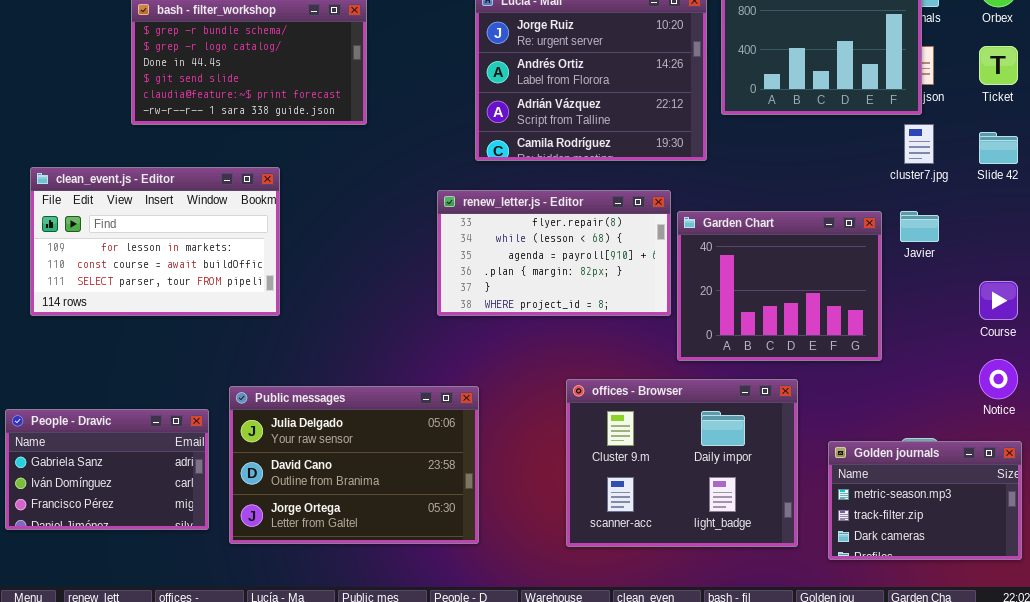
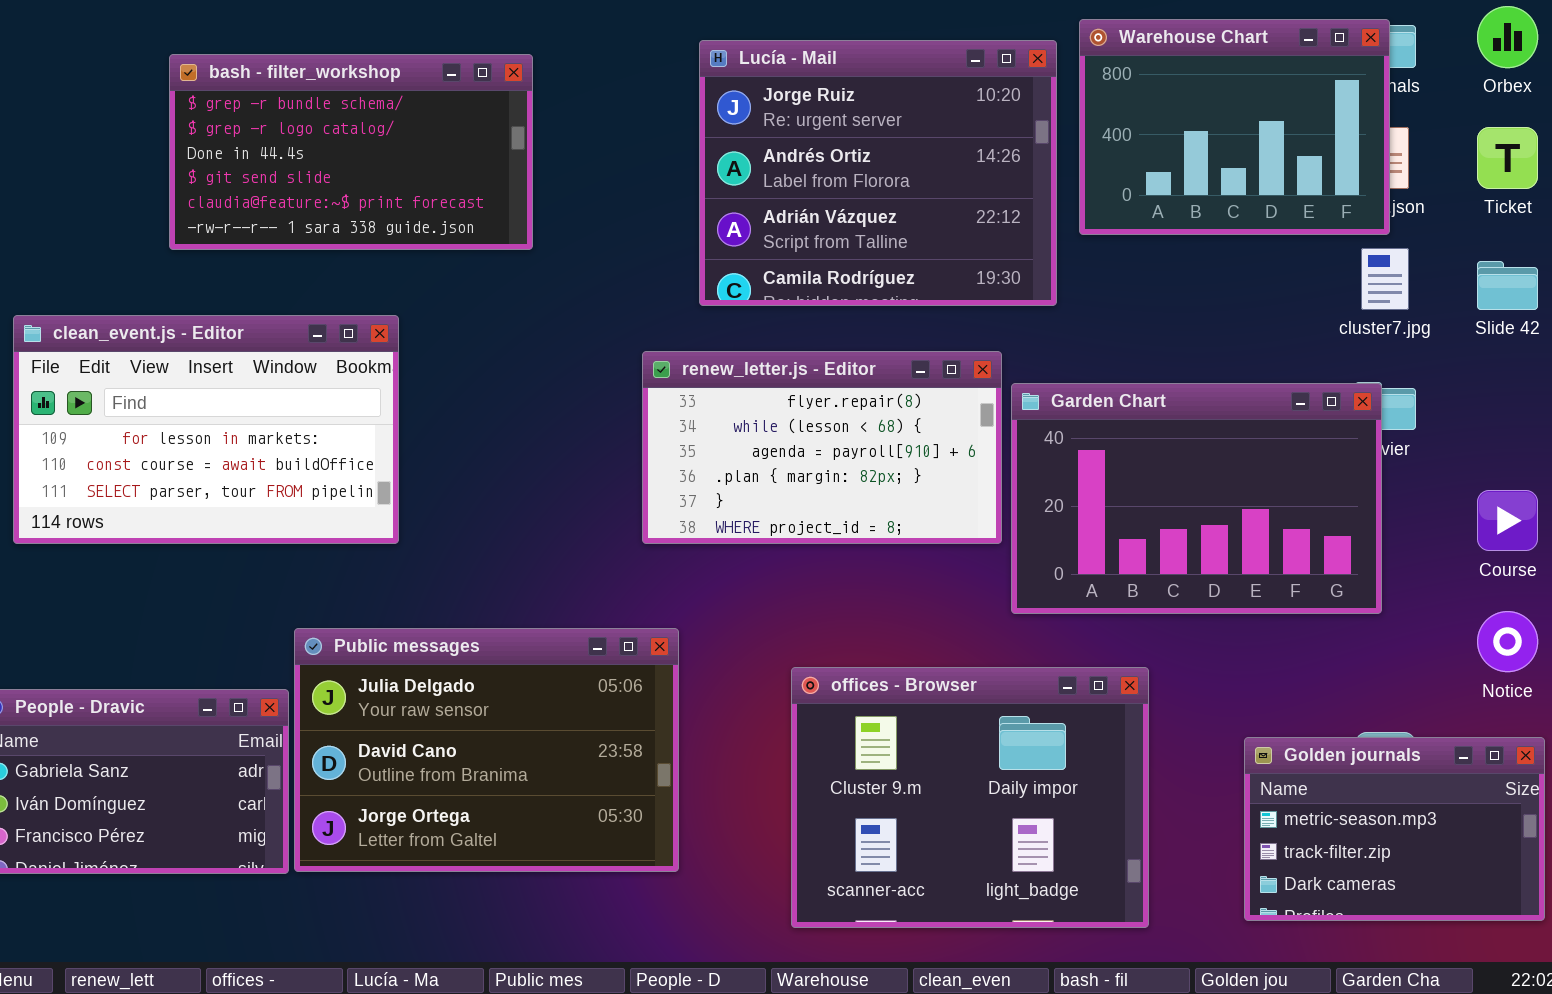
Garden Chart: [677,211,882,361] -> [1011,383,1382,614], resized
offices - Browser: [566,379,798,547] -> [791,667,1149,928], moved
Public messages: [229,386,479,544] -> [294,628,679,872], moved

